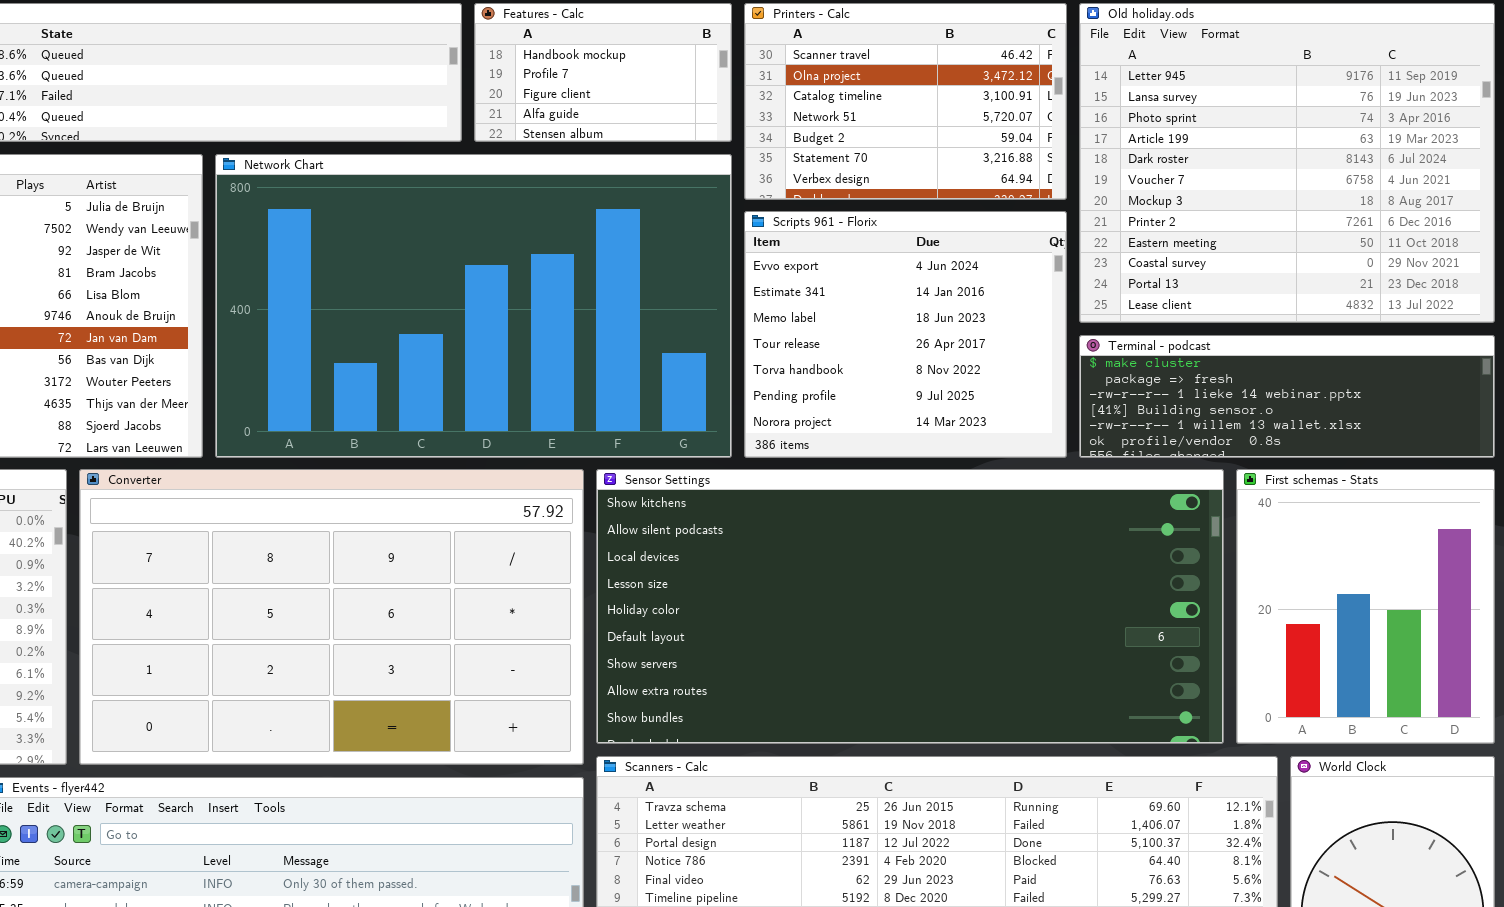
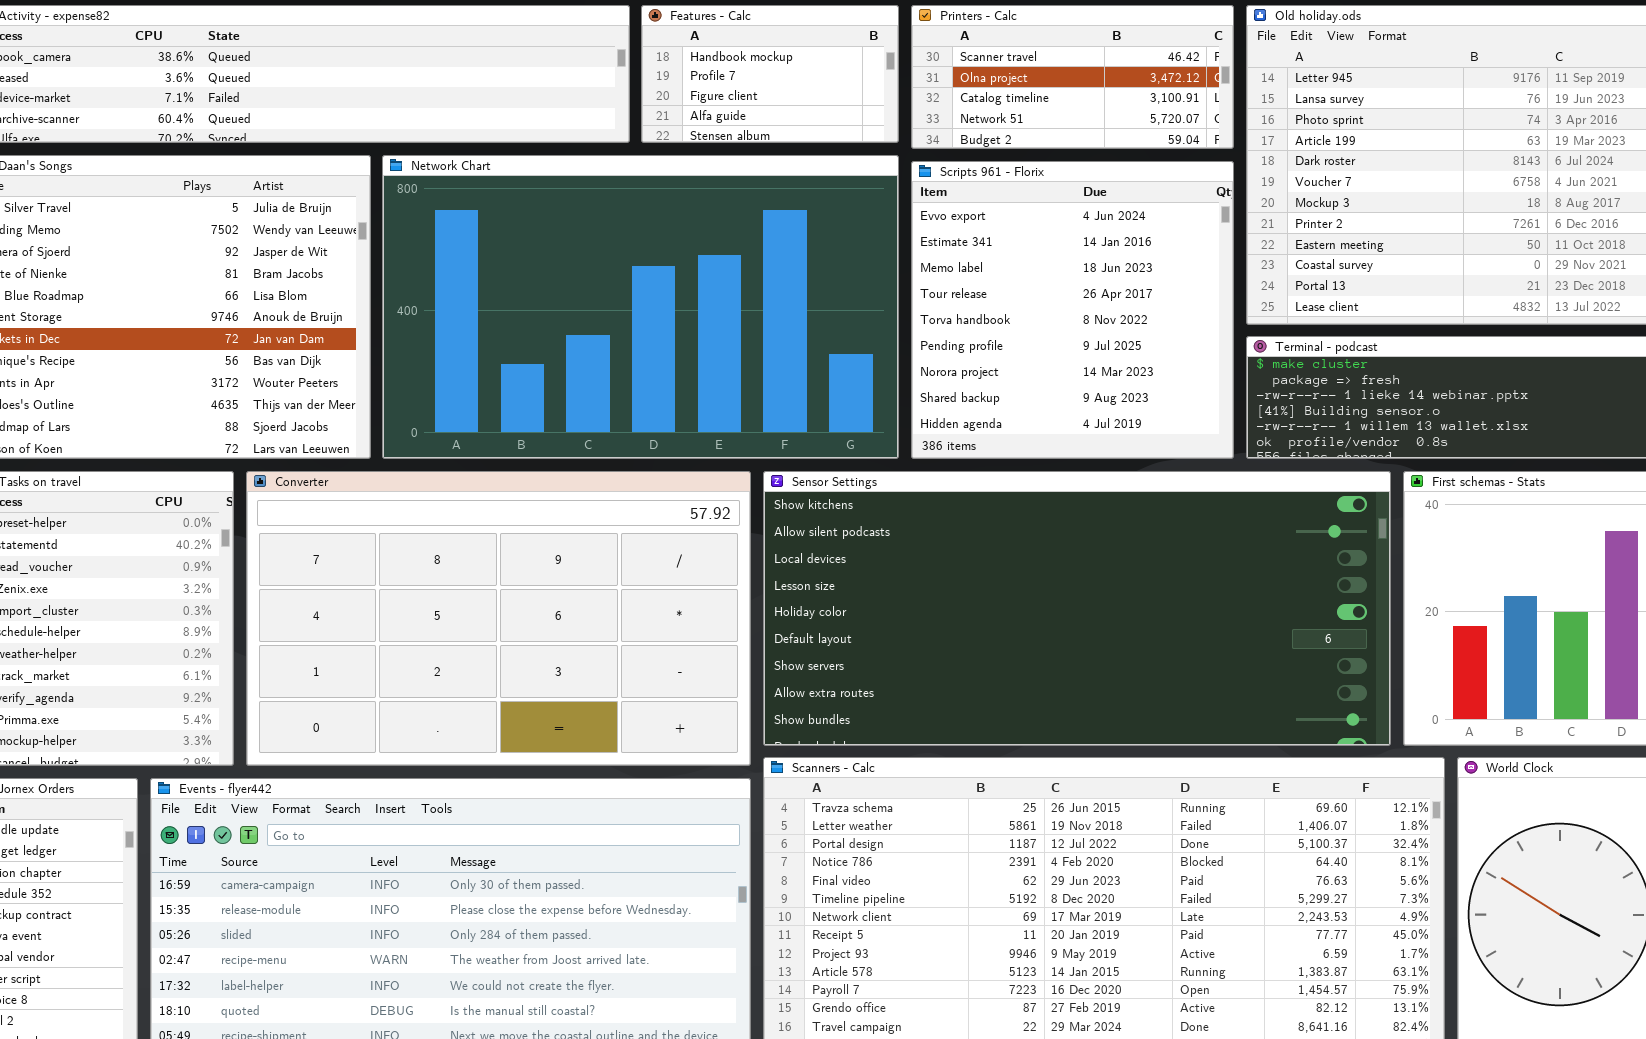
Printers - Calc: [744,3,1067,200] -> [911,5,1234,149], resized
Scripts 961 - Florix: [744,211,1067,458] -> [911,161,1234,459], resized

